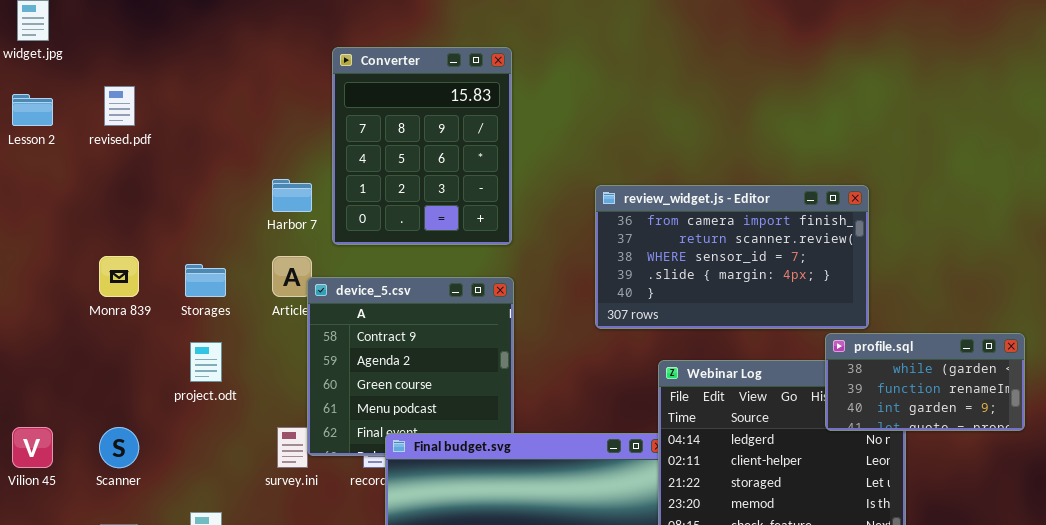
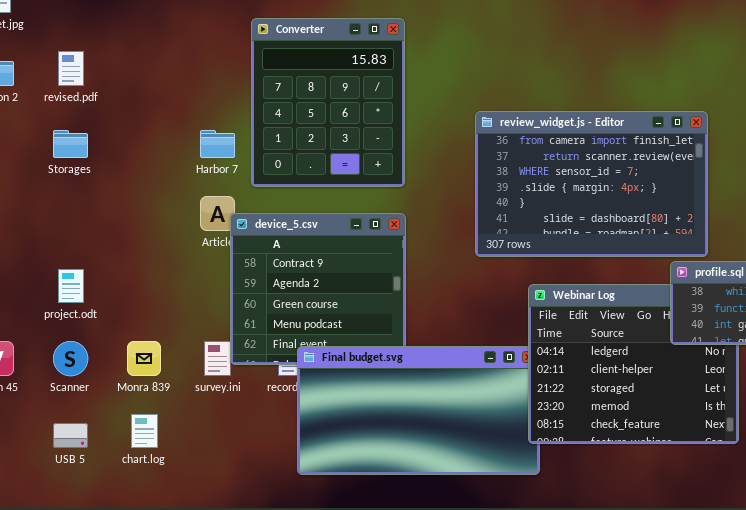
review_widget.js - Editor: [595,185,869,329] -> [475,111,708,257], resized
Monra 839: [99,256,139,297] -> [127,341,161,376], moved
Storages: [185,264,226,297] -> [53,130,88,158], moved
project.odt: [190,342,222,382] -> [58,269,84,303], moved

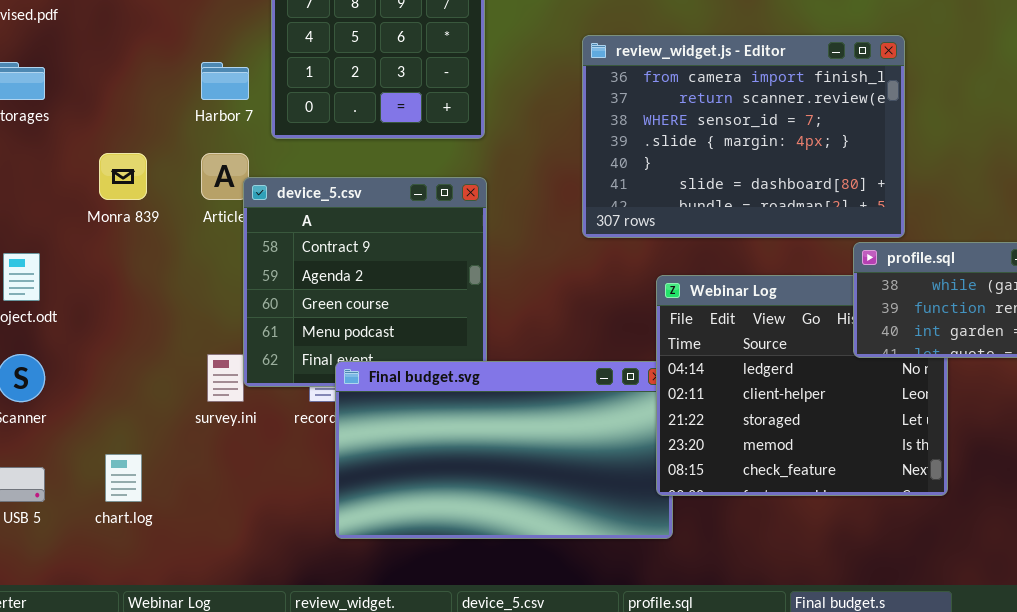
Monra 839: [127,341,161,376] -> [99,153,147,200], moved

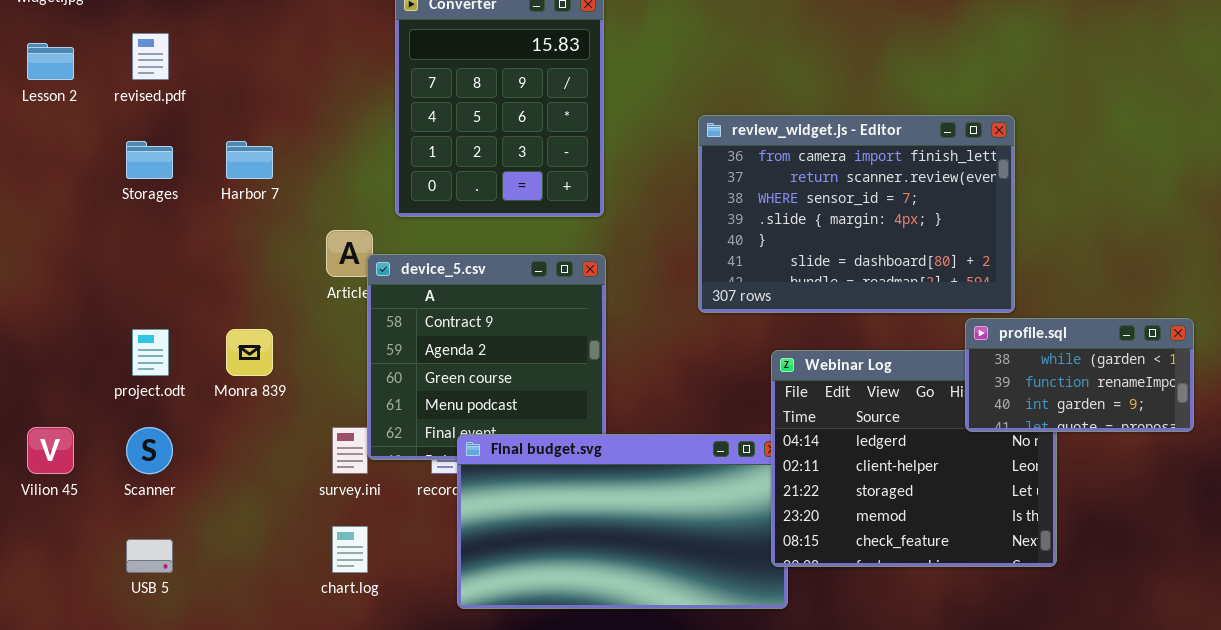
Harbor 7: [201,62,249,100] -> [226,141,273,179], moved
Monra 839: [99,153,147,200] -> [226,329,273,376], moved
chart.log: [105,454,142,502] -> [332,526,368,573], moved

